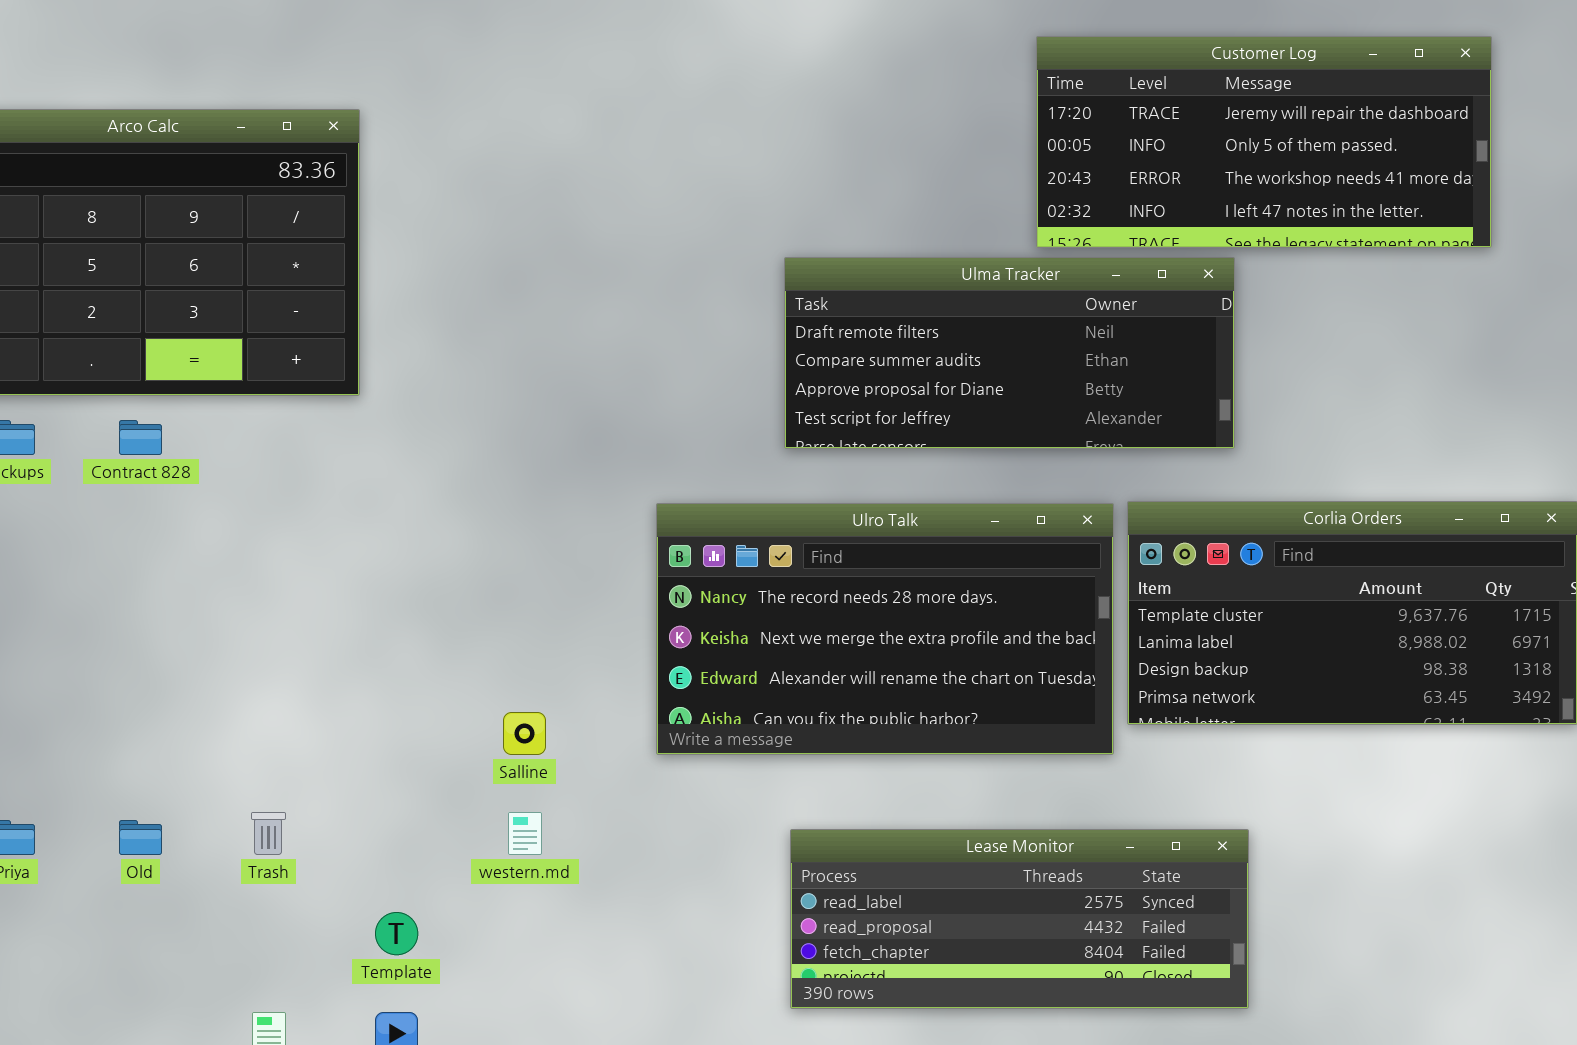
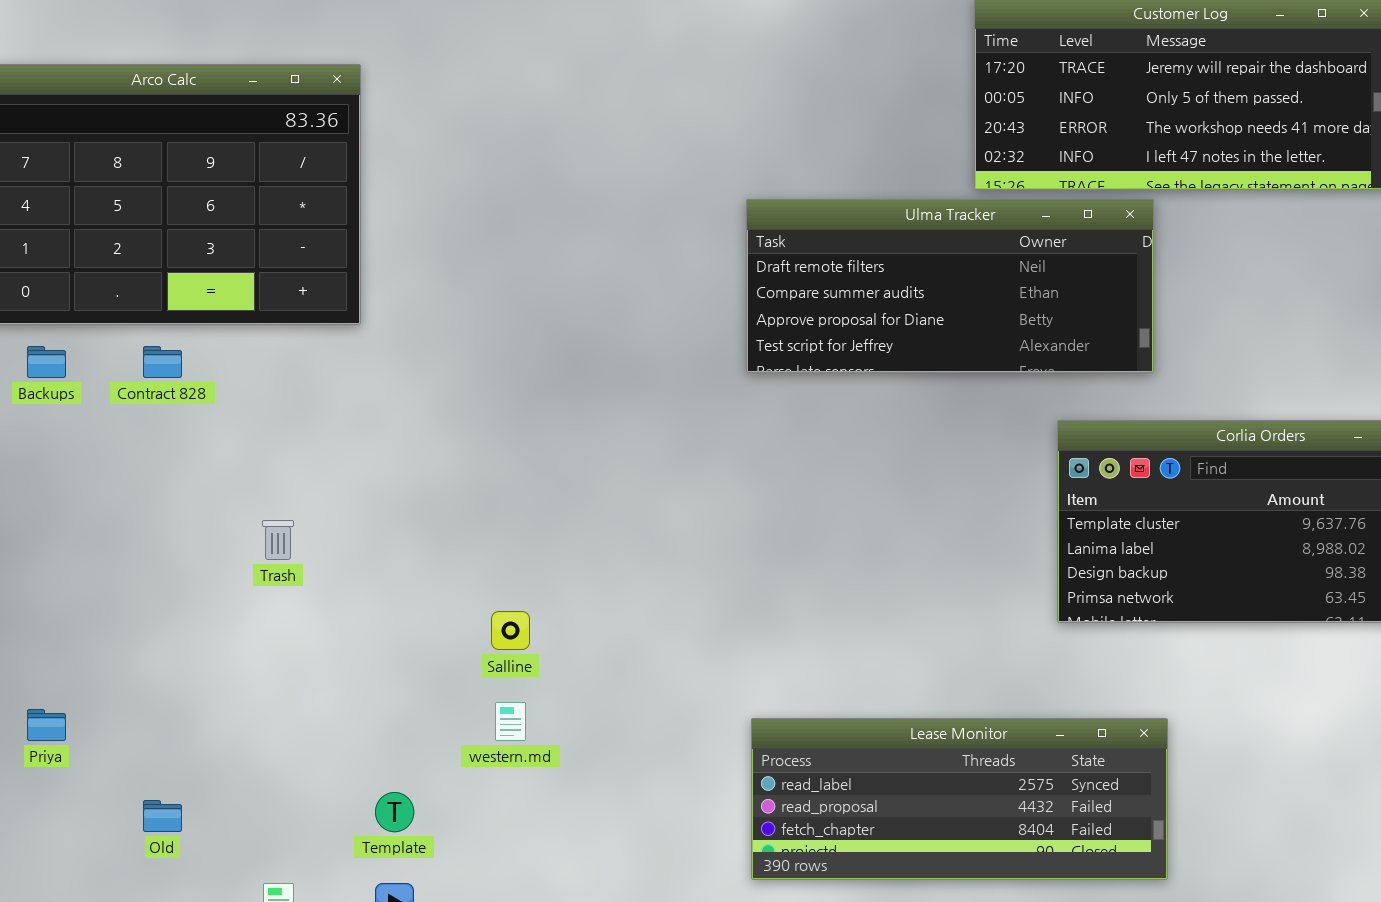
Ulro Talk: [656,503,1114,755] -> none, closed
Trash: [251,812,286,855] -> [262,520,294,560], moved
Old: [119,820,162,855] -> [143,800,182,832], moved

